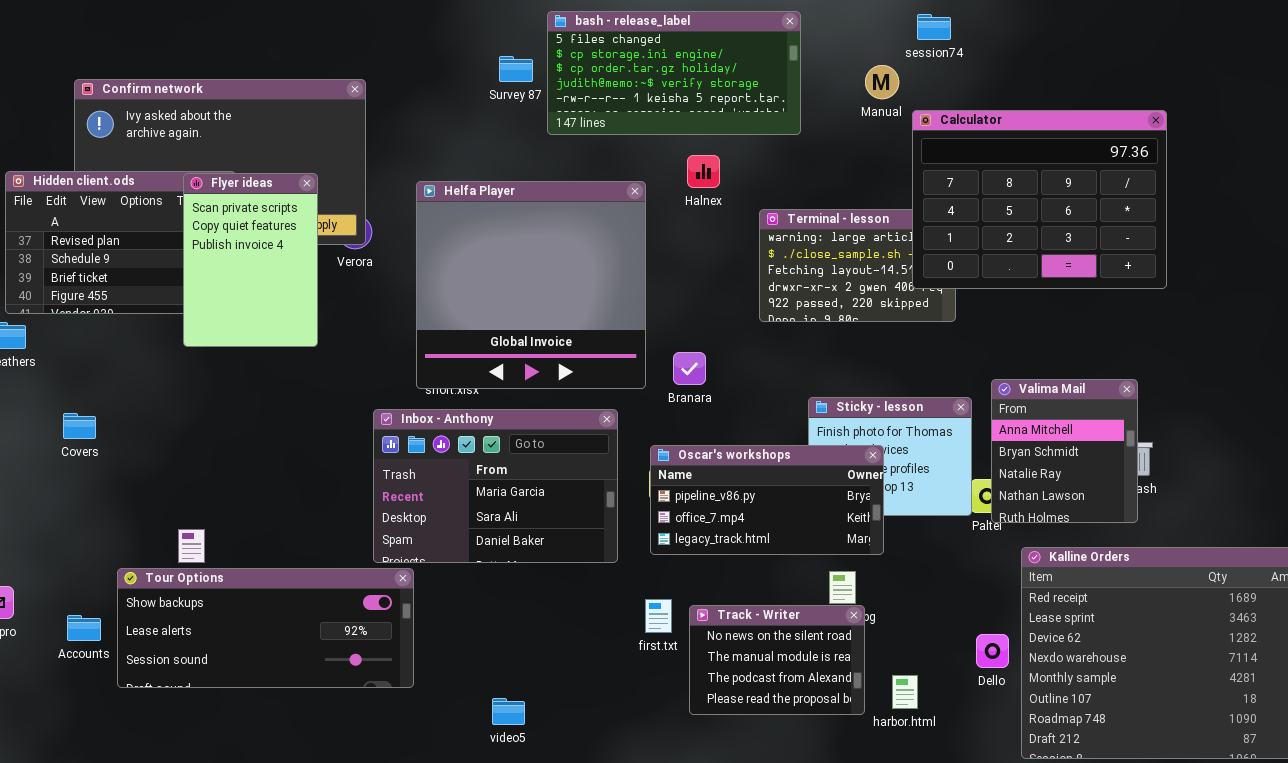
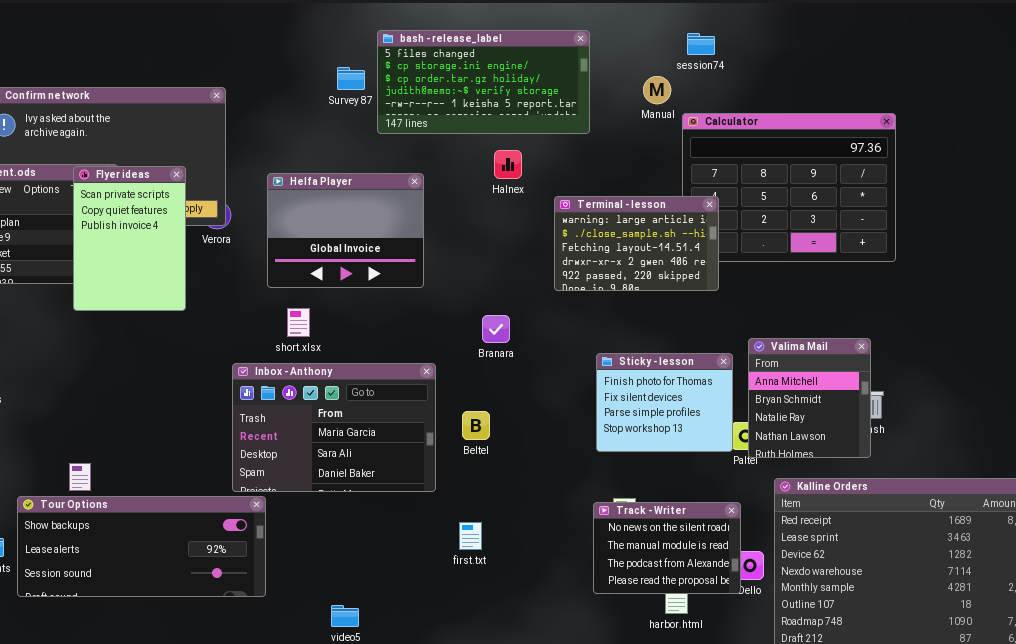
Helfa Player: [416,181,646,389] -> [267,173,424,288], resized
Terminal - lesson: [759,209,956,322] -> [554,196,719,291], raised
Oscar's workshops: [650,445,884,555] -> none, closed
Track - Writer: [689,605,865,715] -> [593,502,741,594], moved

